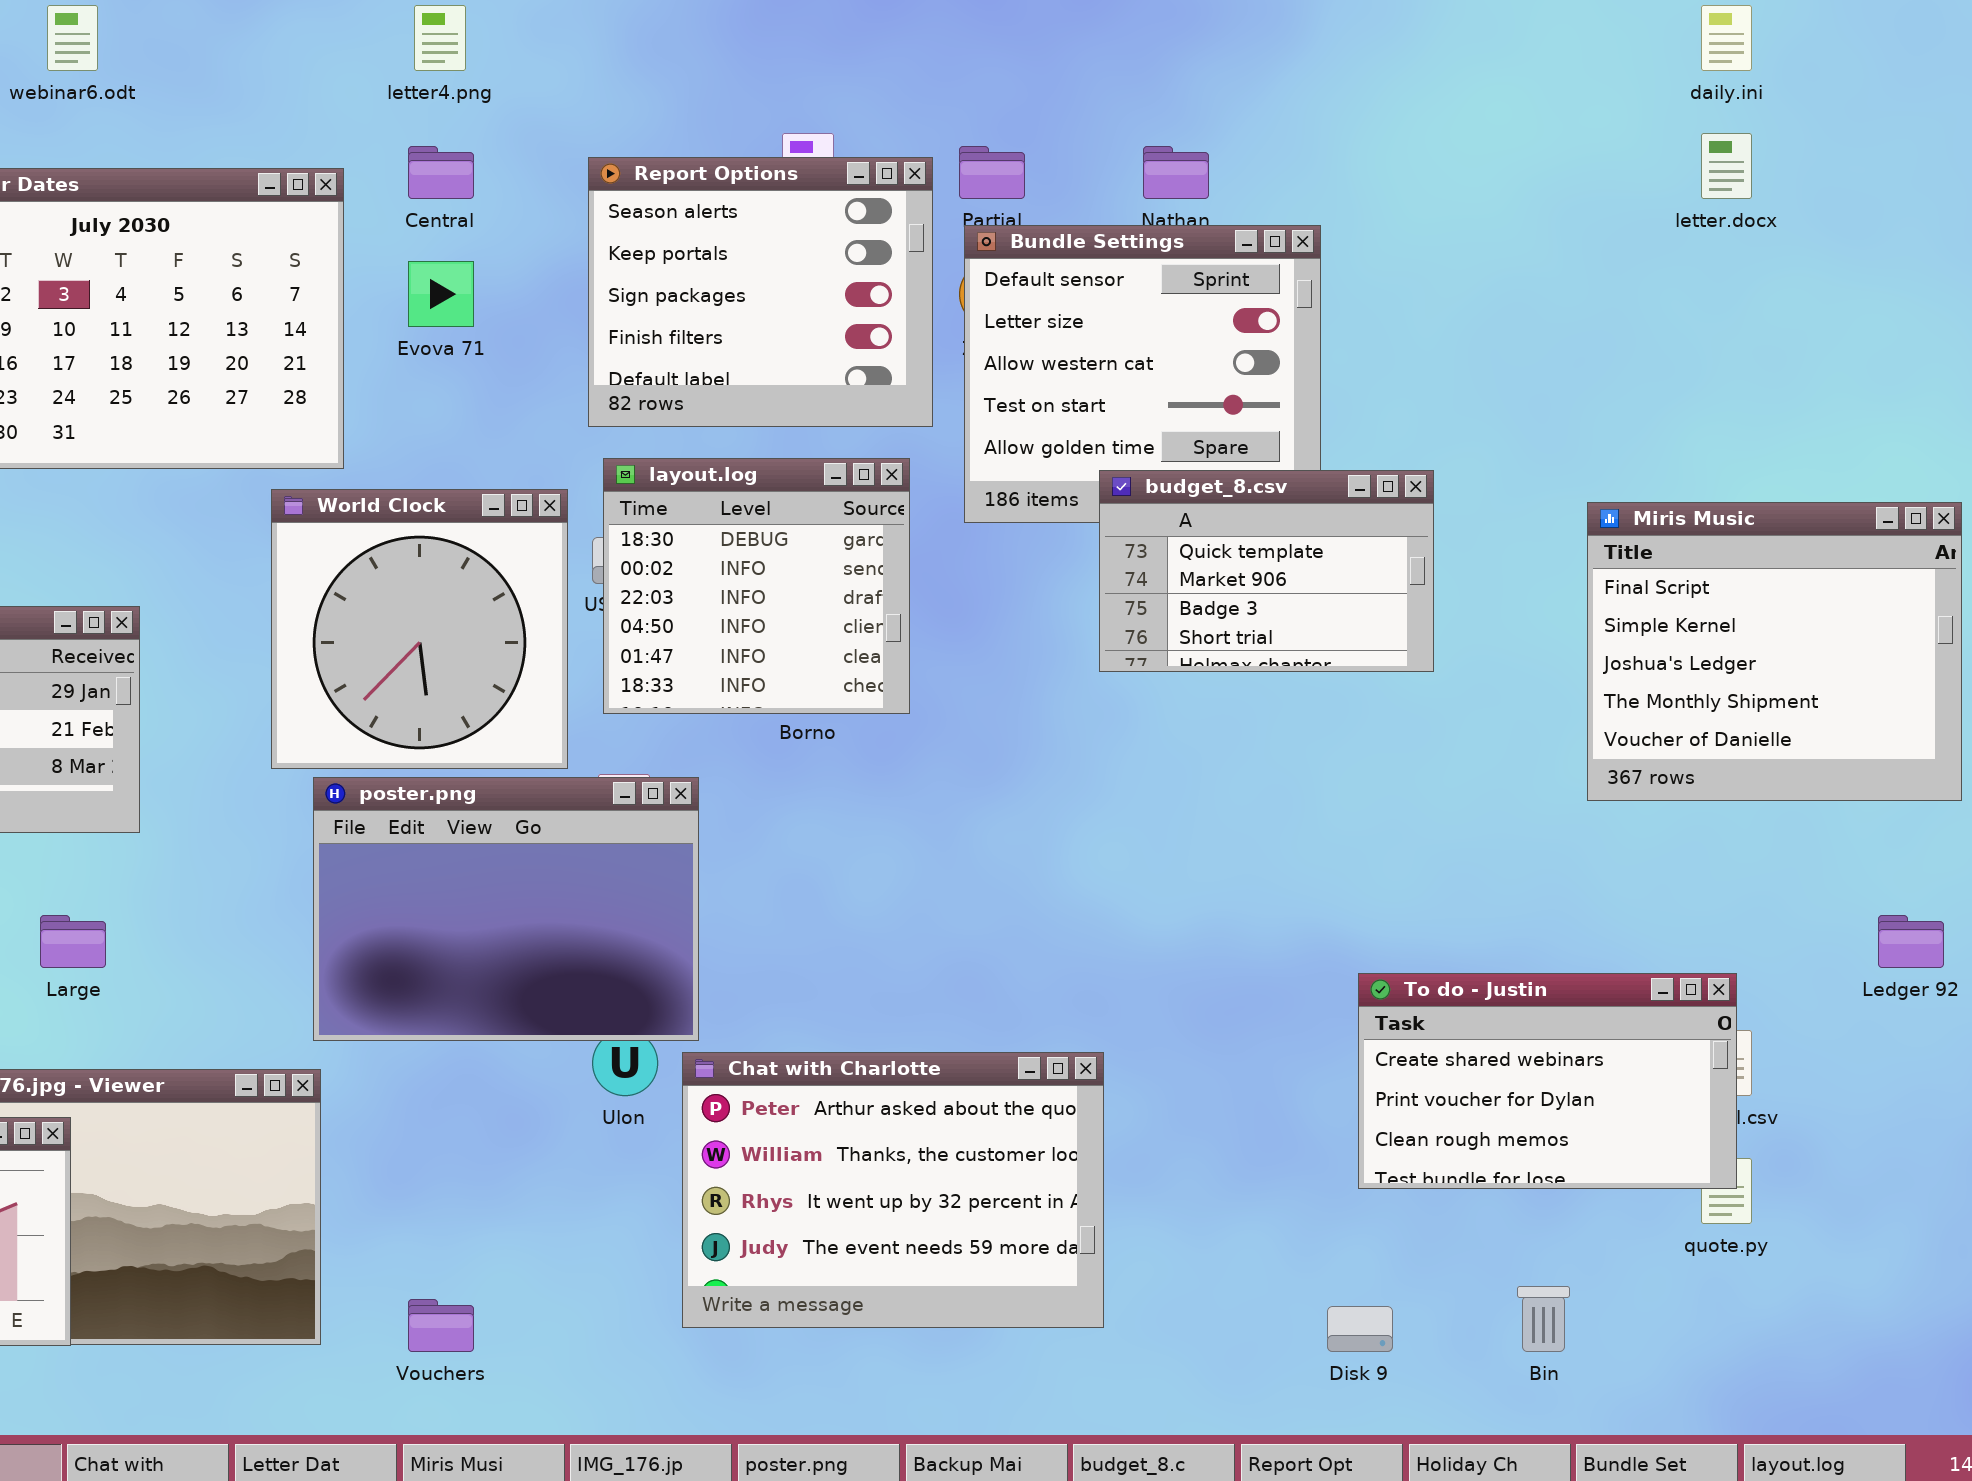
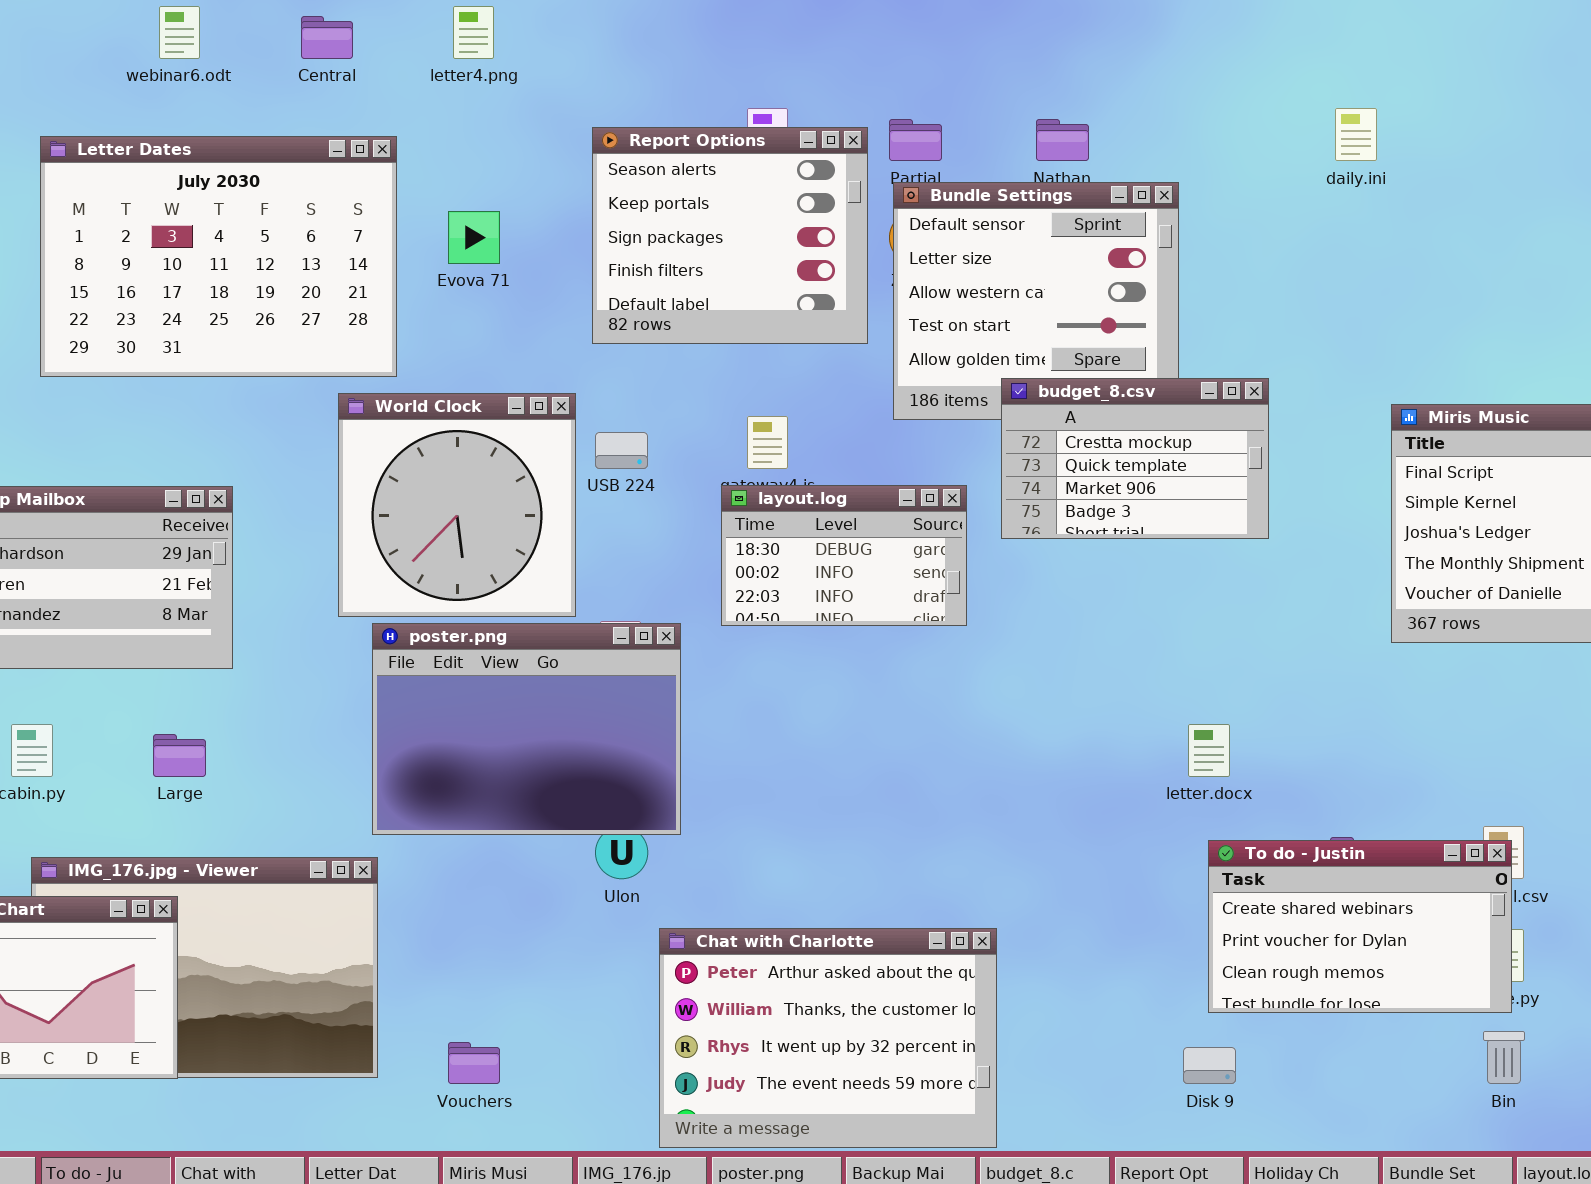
daily.ini: [1701,5,1752,71] -> [1335,108,1377,161], moved
letter.docx: [1701,133,1752,199] -> [1188,724,1230,777], moved
Central: [408,146,474,199] -> [301,16,353,59], moved
layout.log: [603,458,910,714] -> [721,485,967,626], moved, resized
budget_8.csv: [1099,470,1434,672] -> [1001,378,1269,539], scrolled up 1 row
To do - Justin: [1358,973,1737,1189] -> [1208,840,1512,1013], moved
Chat with Charlotte: [682,1052,1104,1328] -> [659,928,997,1148], moved
Bin: [1517,1286,1570,1352] -> [1483,1031,1525,1084], moved

